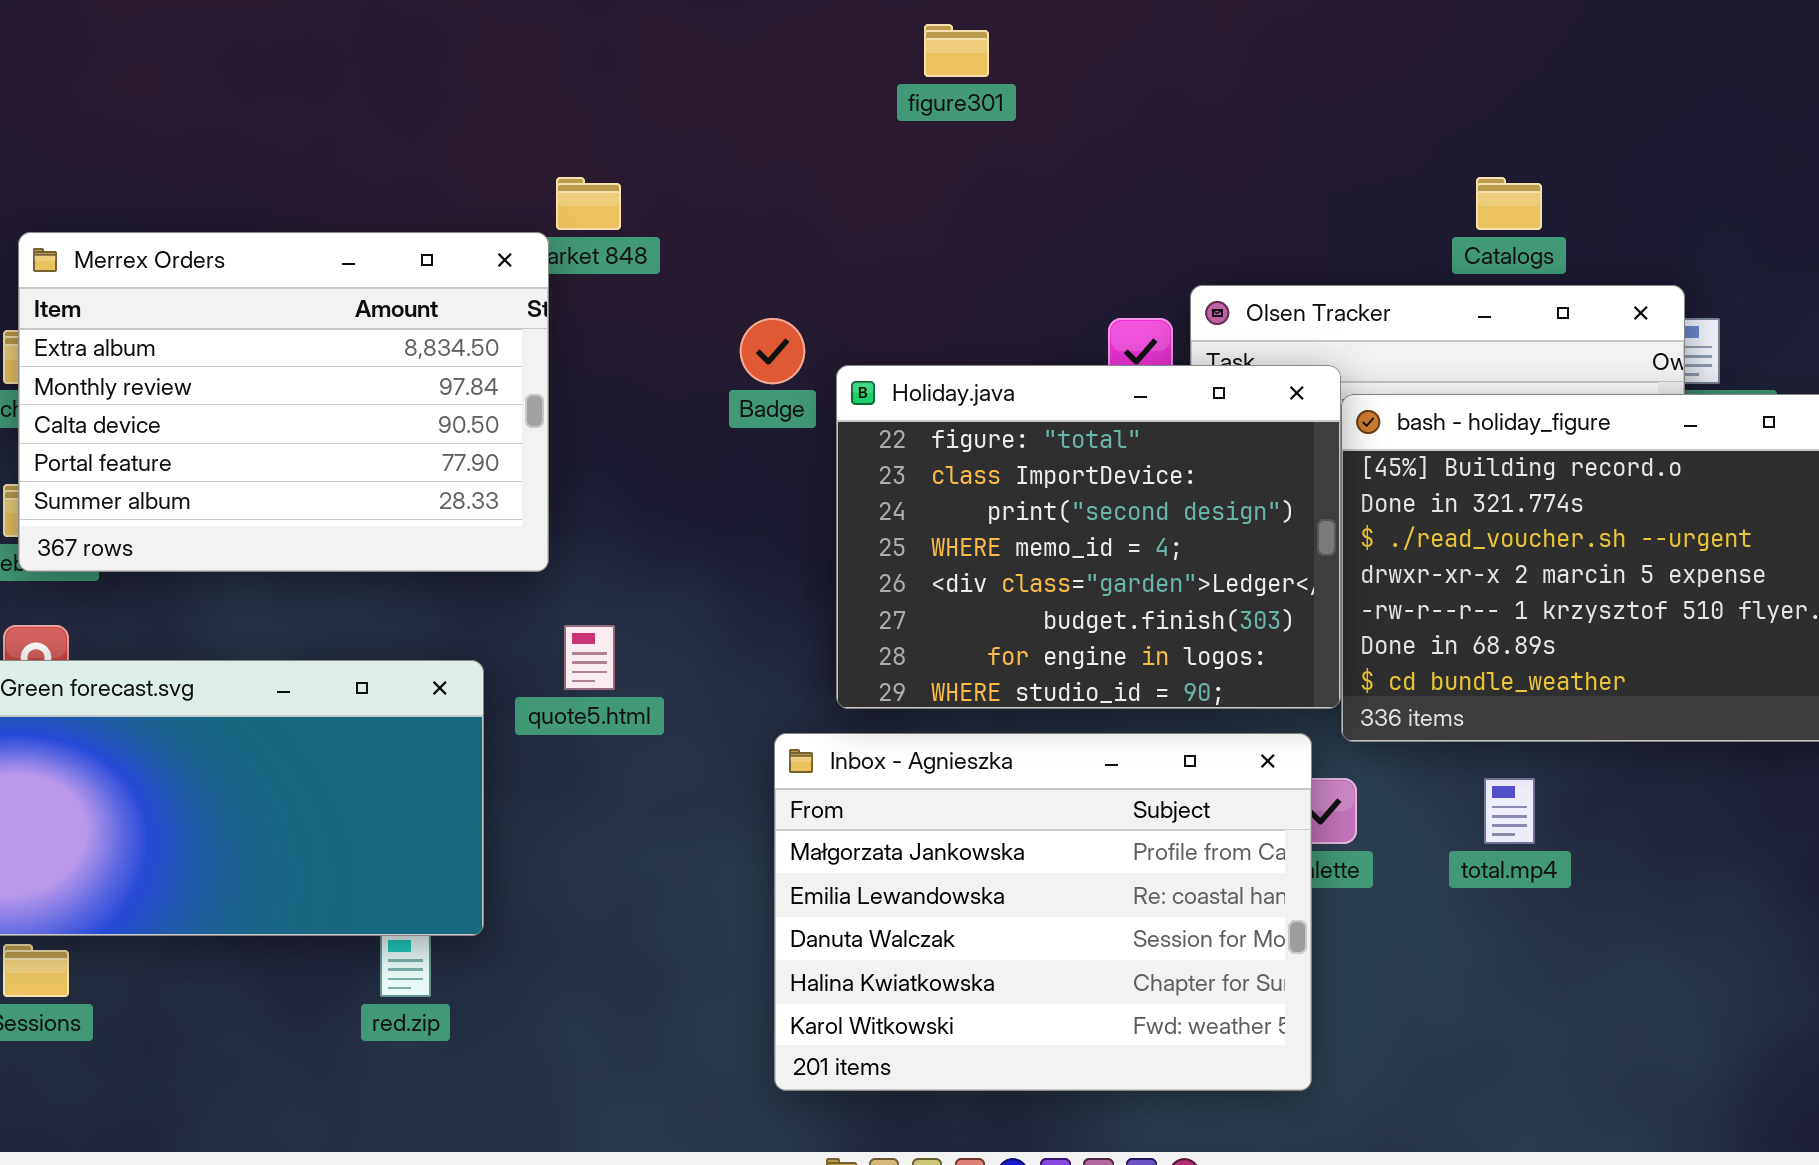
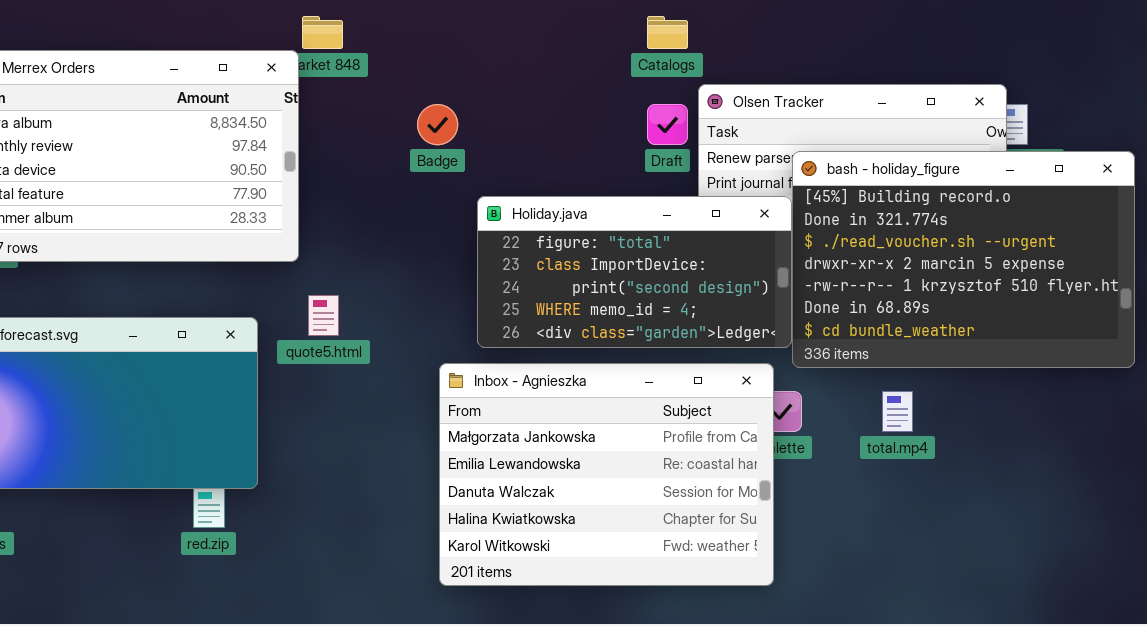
Catalogs: [1476,177,1542,230] -> [647,16,688,49], moved
Holiday.java: [836,365,1341,709] -> [477,196,792,348], resized

